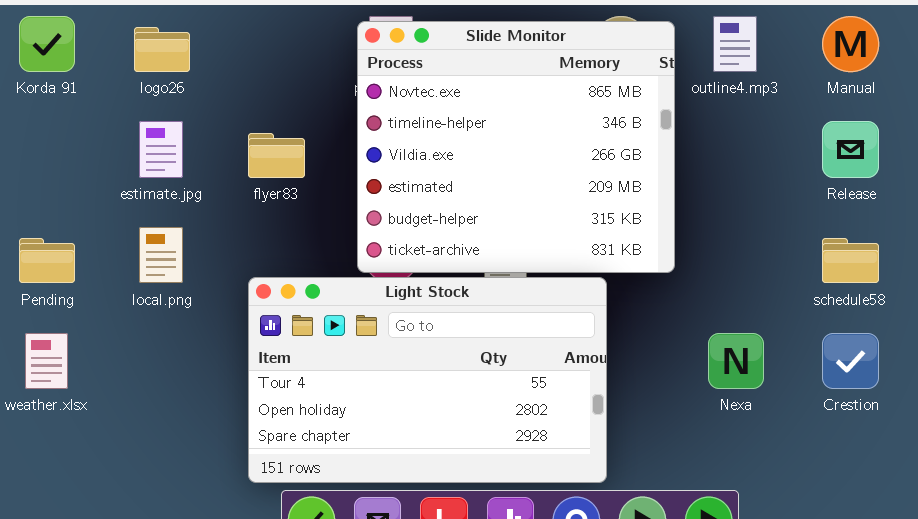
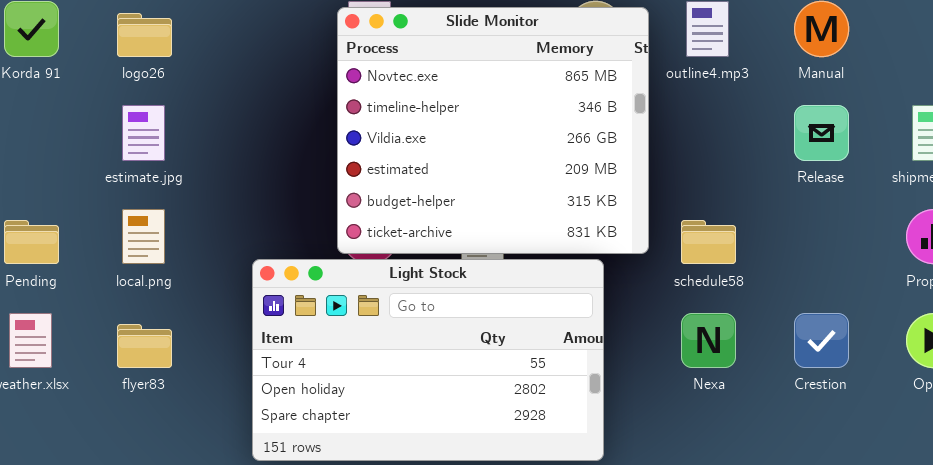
flyer83: [248,133,305,178] -> [117,324,172,368], moved
schedule58: [822,238,879,283] -> [681,220,736,264], moved
Light Stock: [248,277,607,483] -> [252,259,604,461], moved

